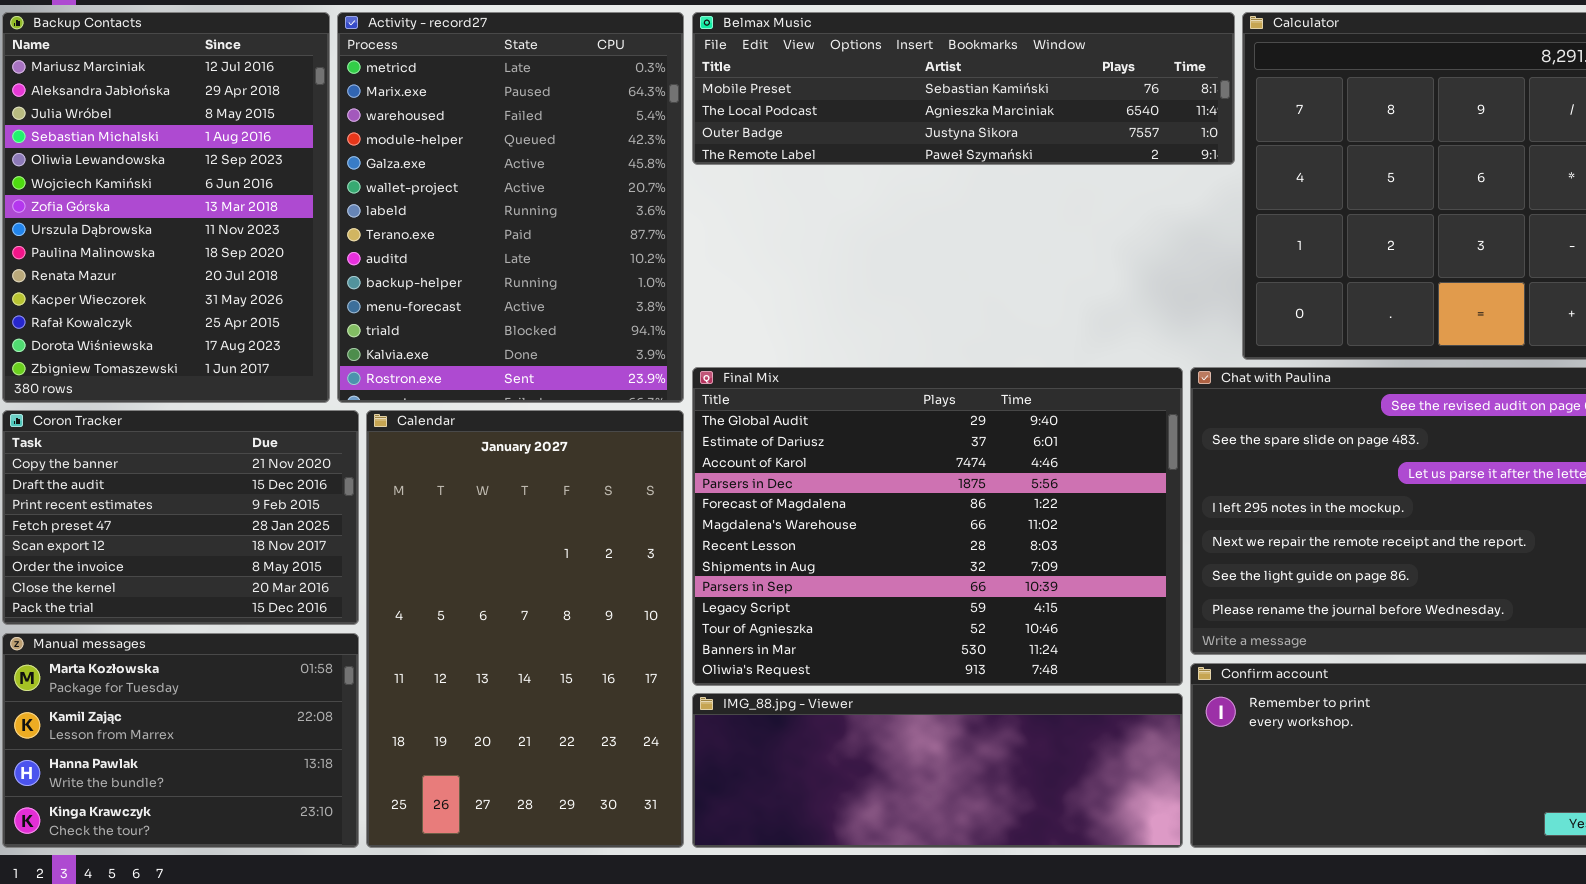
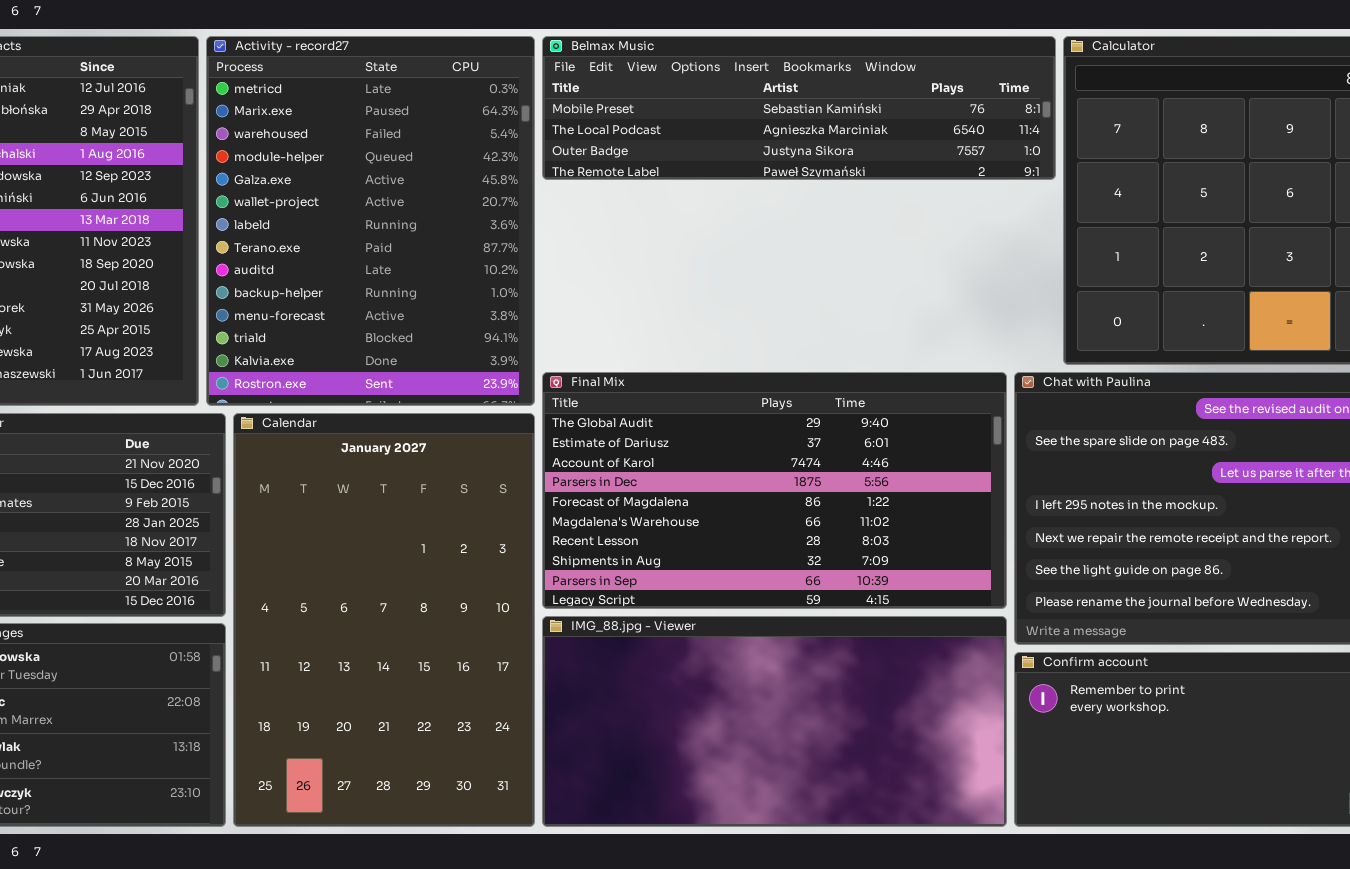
Final Mix: [692,367,1183,686] -> [542,372,1007,609], resized
IMG_88.jpg - Viewer: [692,693,1183,848] -> [542,616,1007,827], resized

